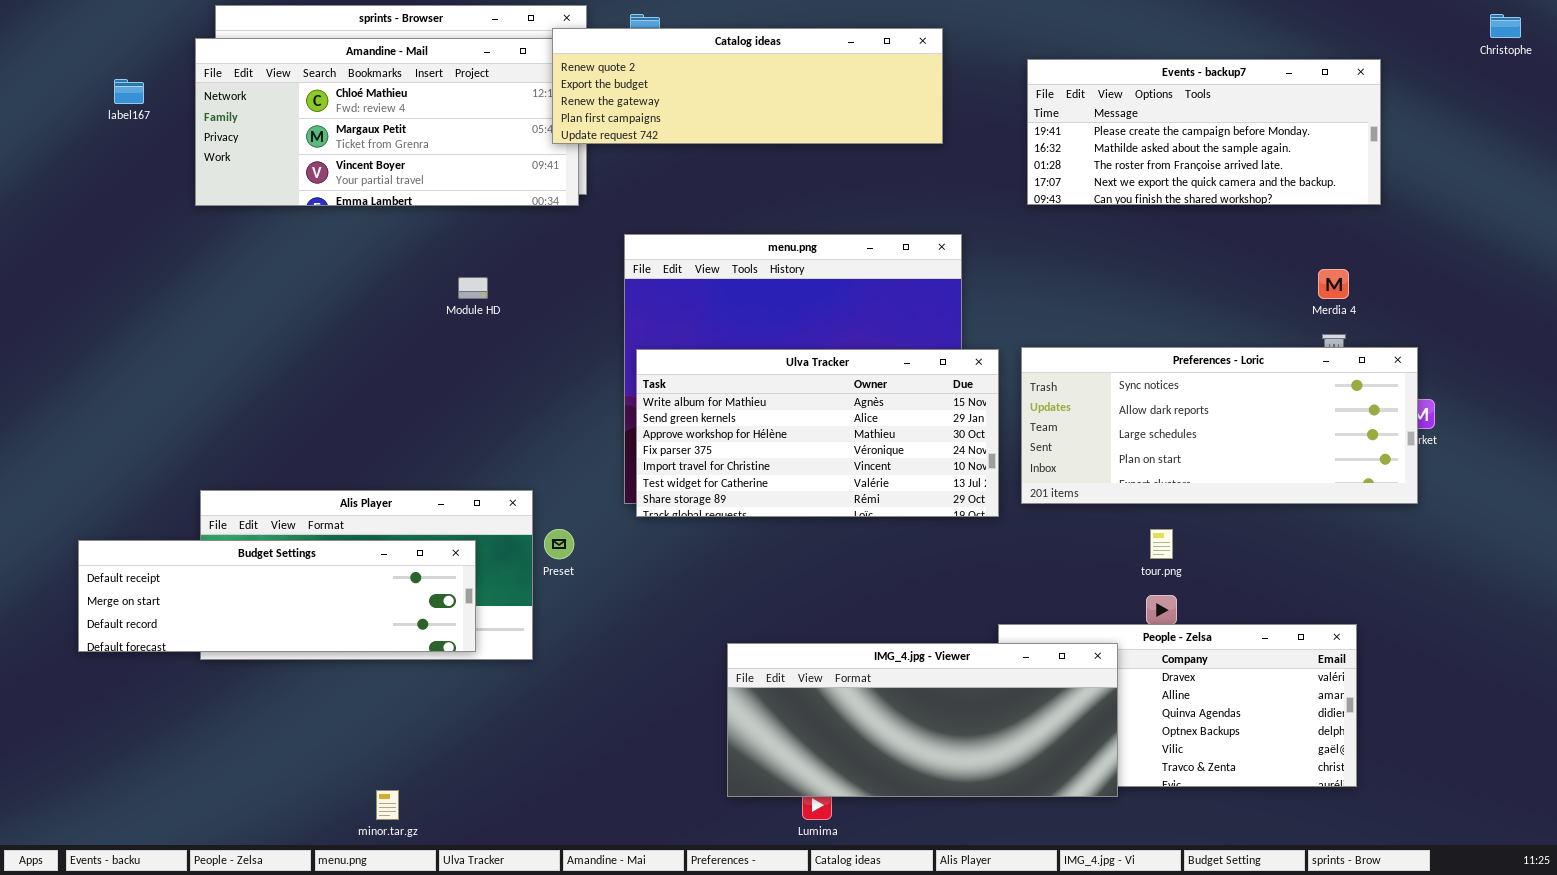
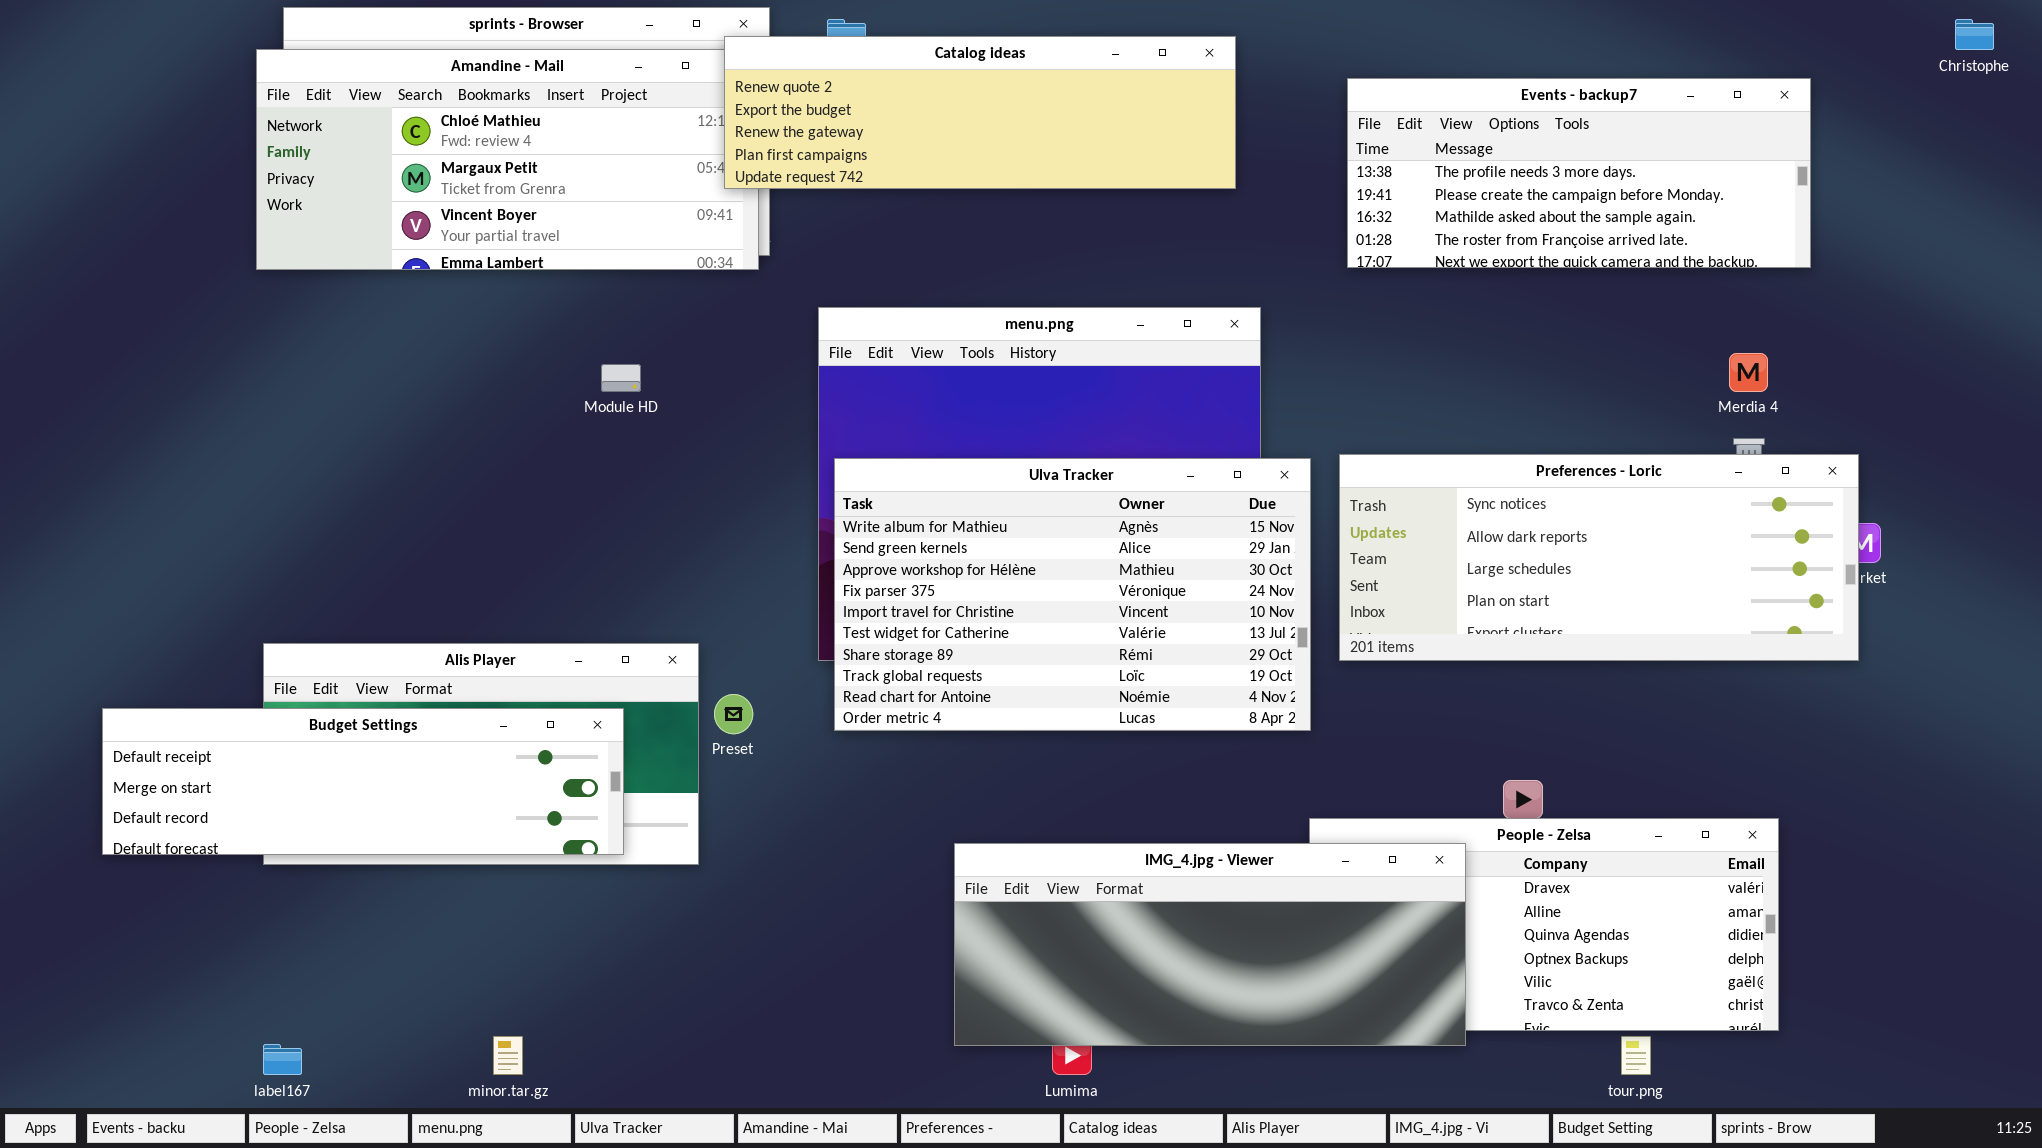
Events - backup7: [1027,59,1381,205] -> [1347,78,1811,268], scrolled up 1 row
label167: [114,79,144,104] -> [263,1044,302,1075], moved
Ulva Tracker: [636,349,999,517] -> [834,458,1311,731], resized
tour.png: [1150,529,1173,559] -> [1621,1036,1651,1075], moved

